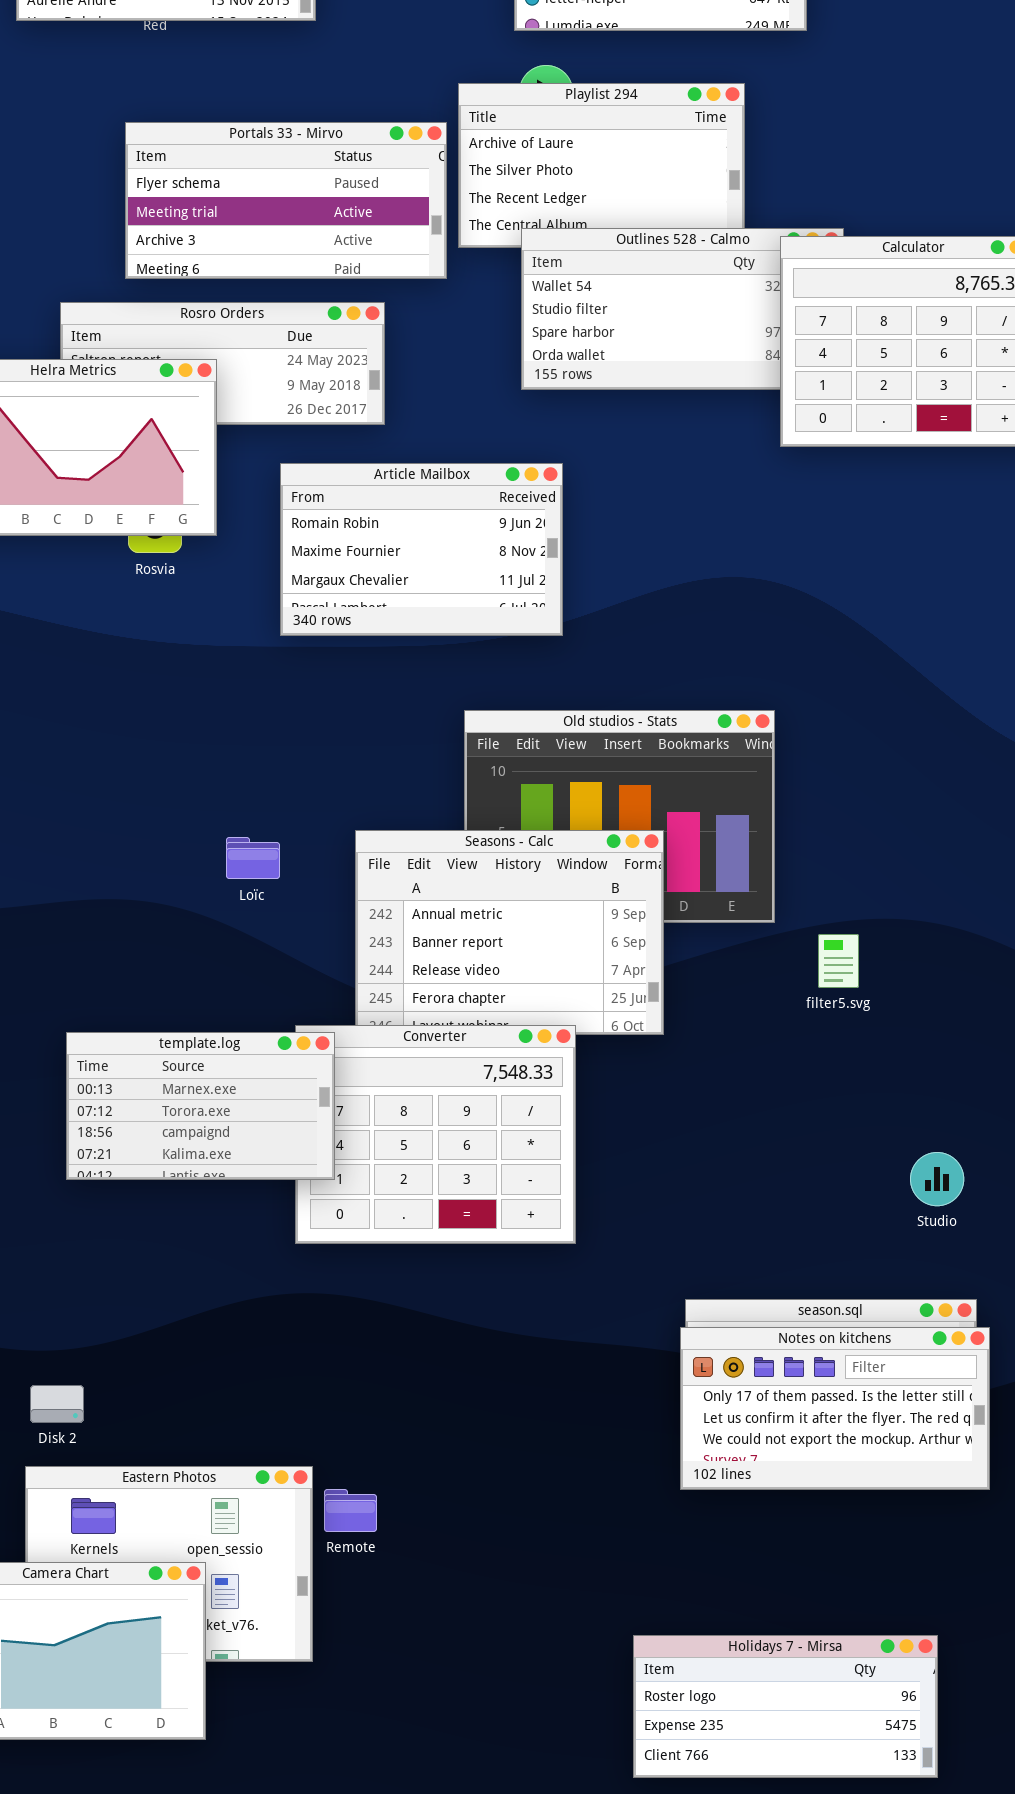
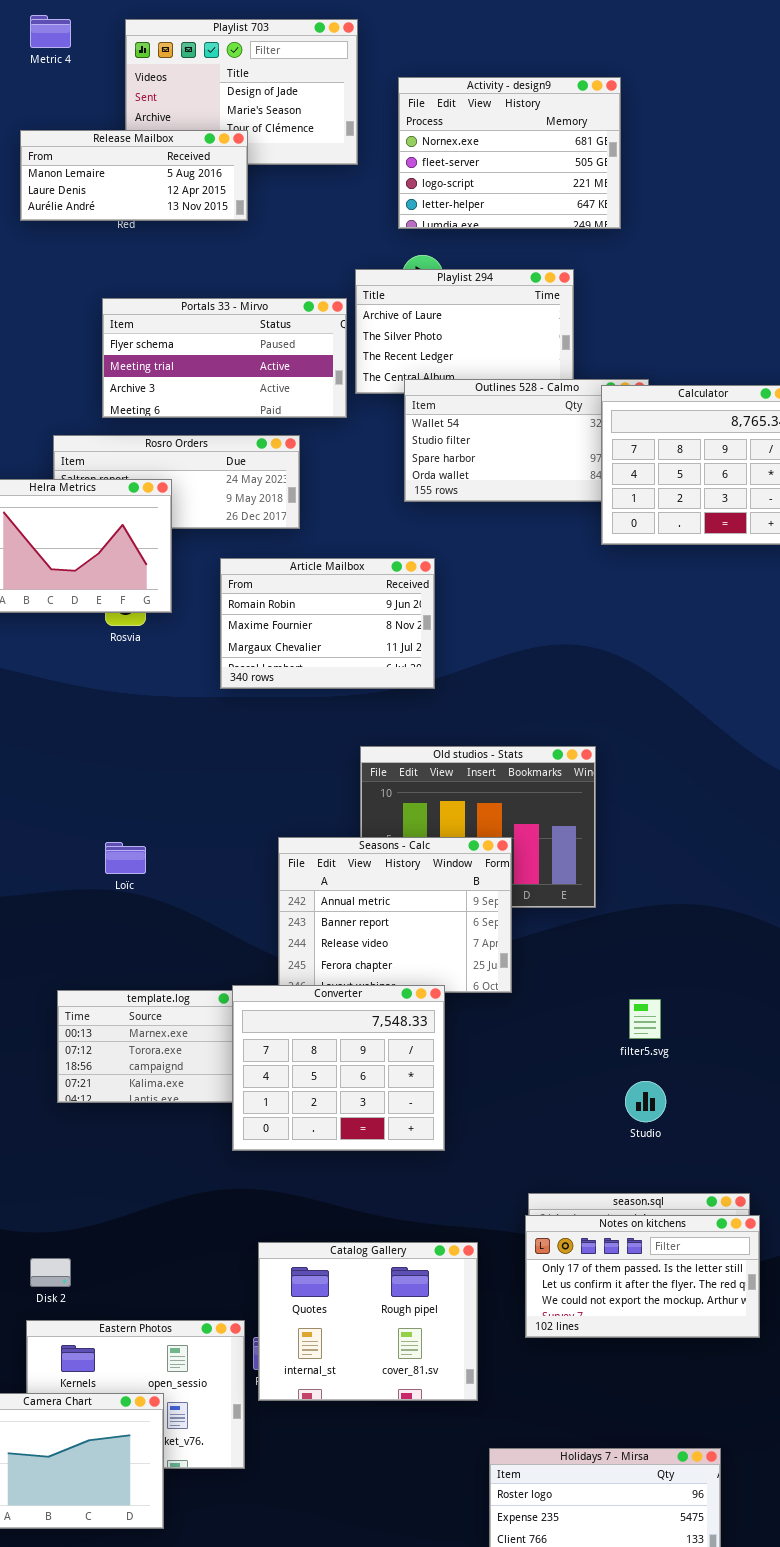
Loïc: [226,837,280,879] -> [105,842,146,874], moved
filter5.svg: [818,934,859,988] -> [629,999,661,1039], moved
Converter: [295,1025,576,1244] -> [232,985,445,1151], raised
Studio: [910,1152,964,1206] -> [625,1081,666,1122], moved
Catalog Gallery: none -> [258,1242,478,1401], opened

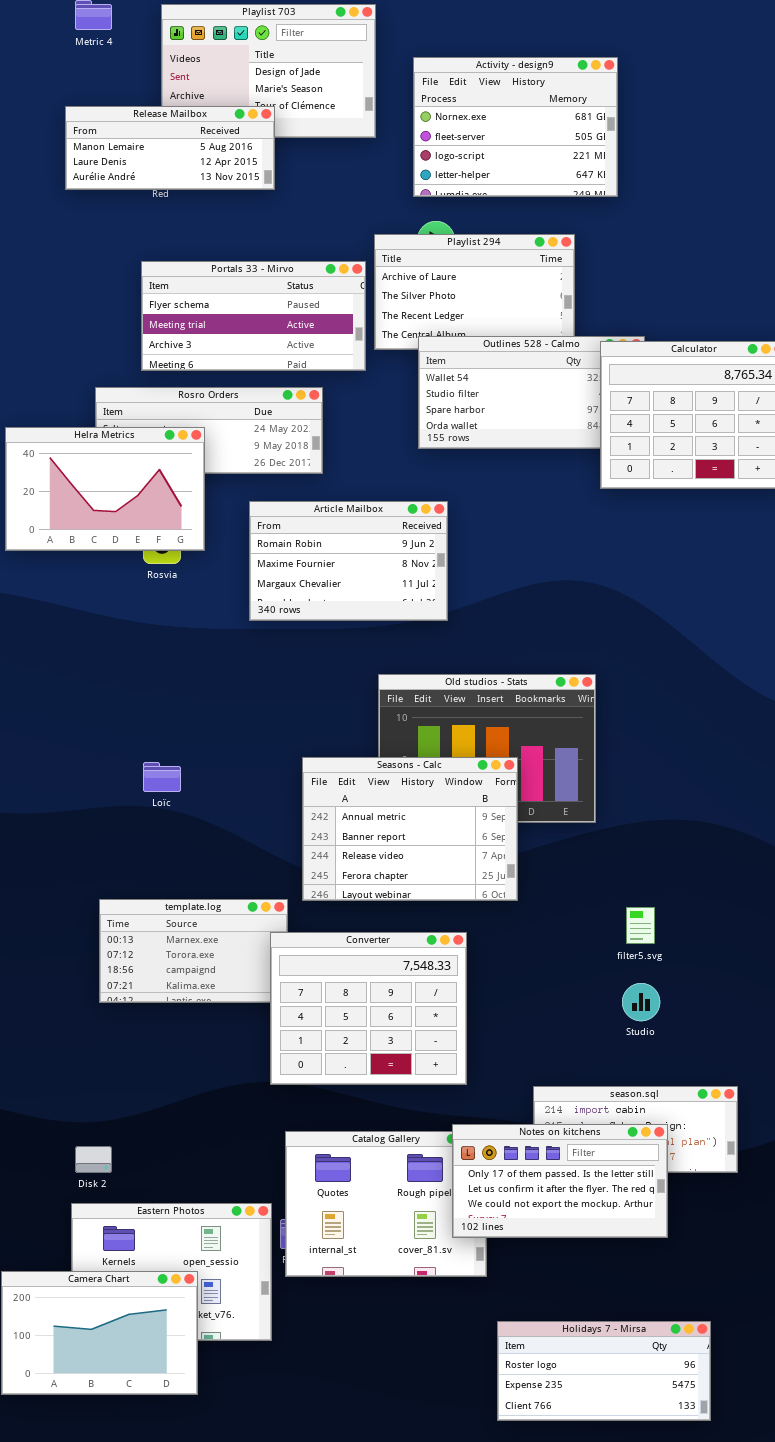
Converter: [232,985,445,1151] -> [270,932,467,1085], moved
Notes on kitchens: [525,1215,760,1338] -> [452,1124,668,1238], moved

